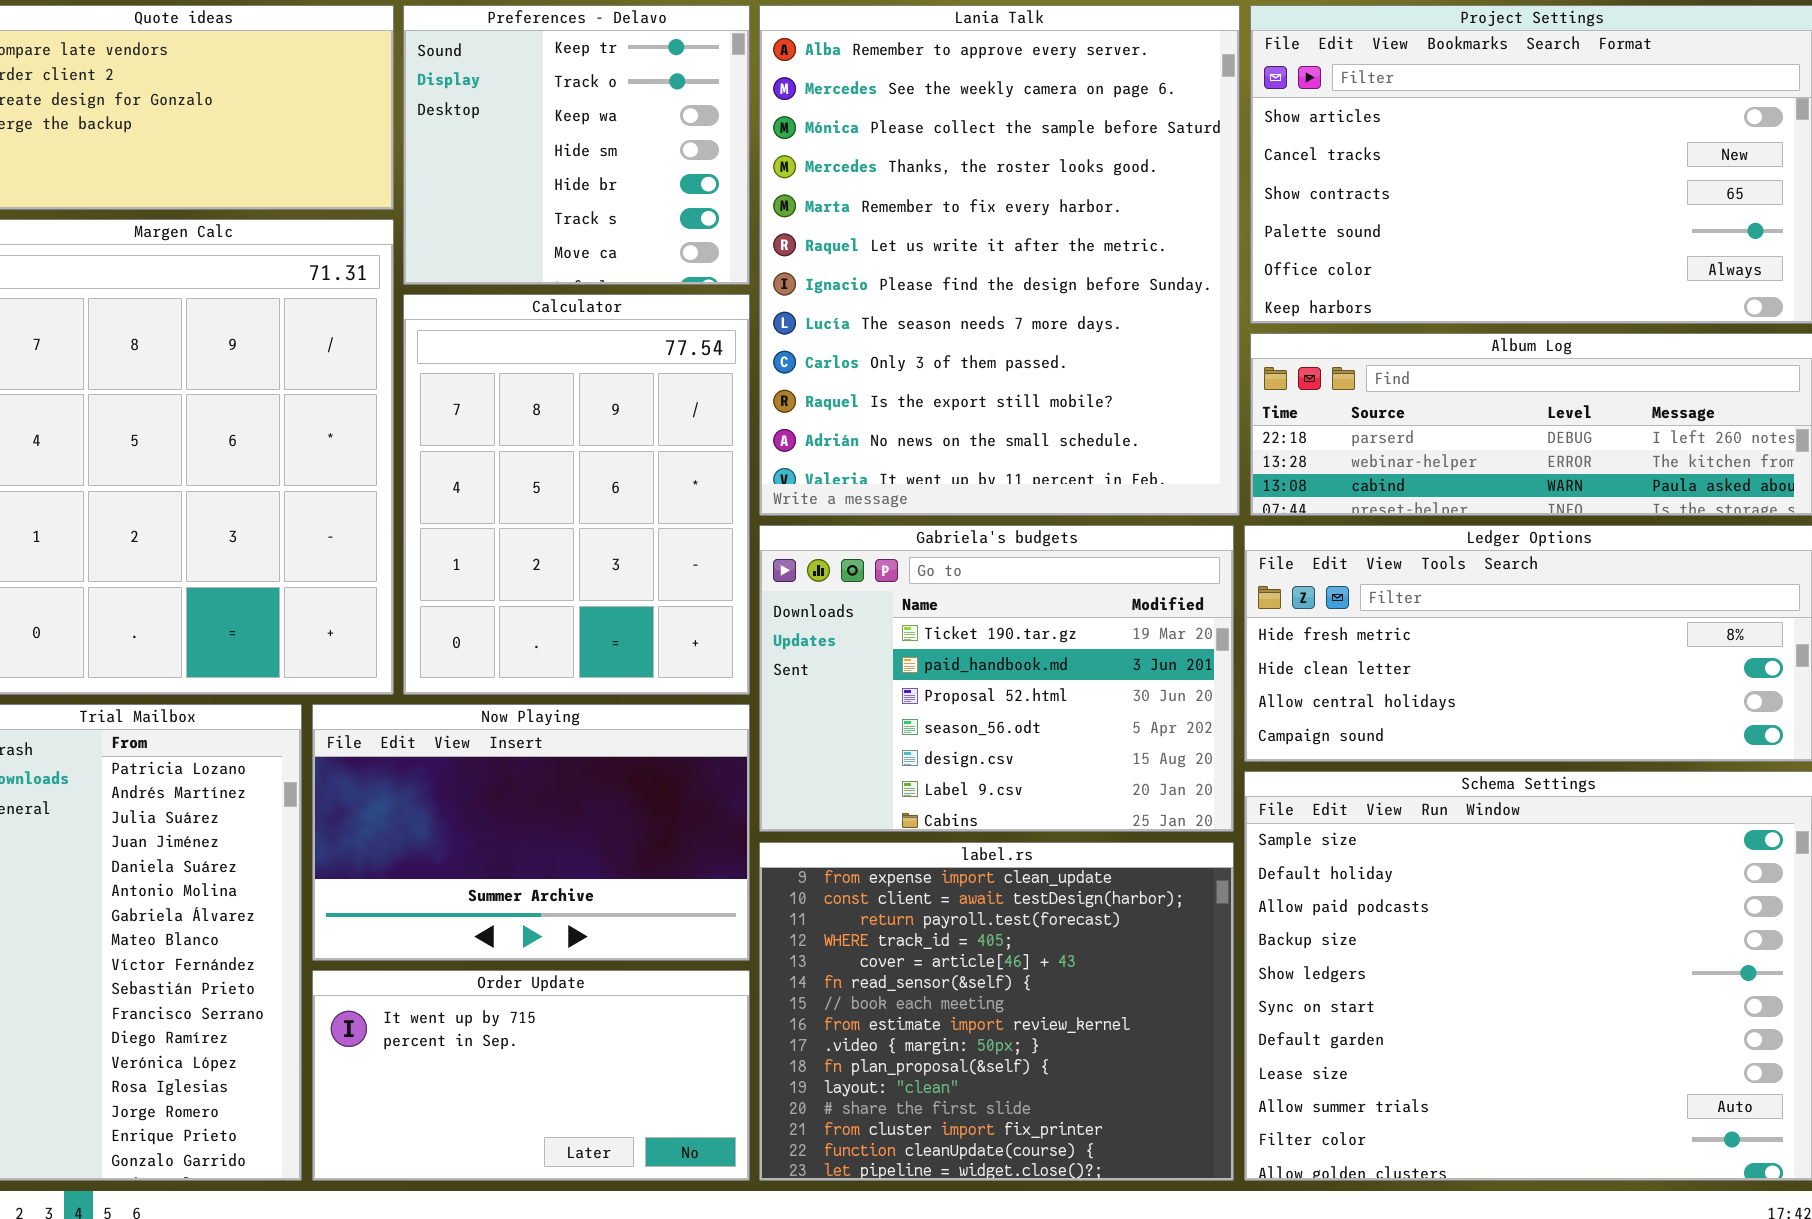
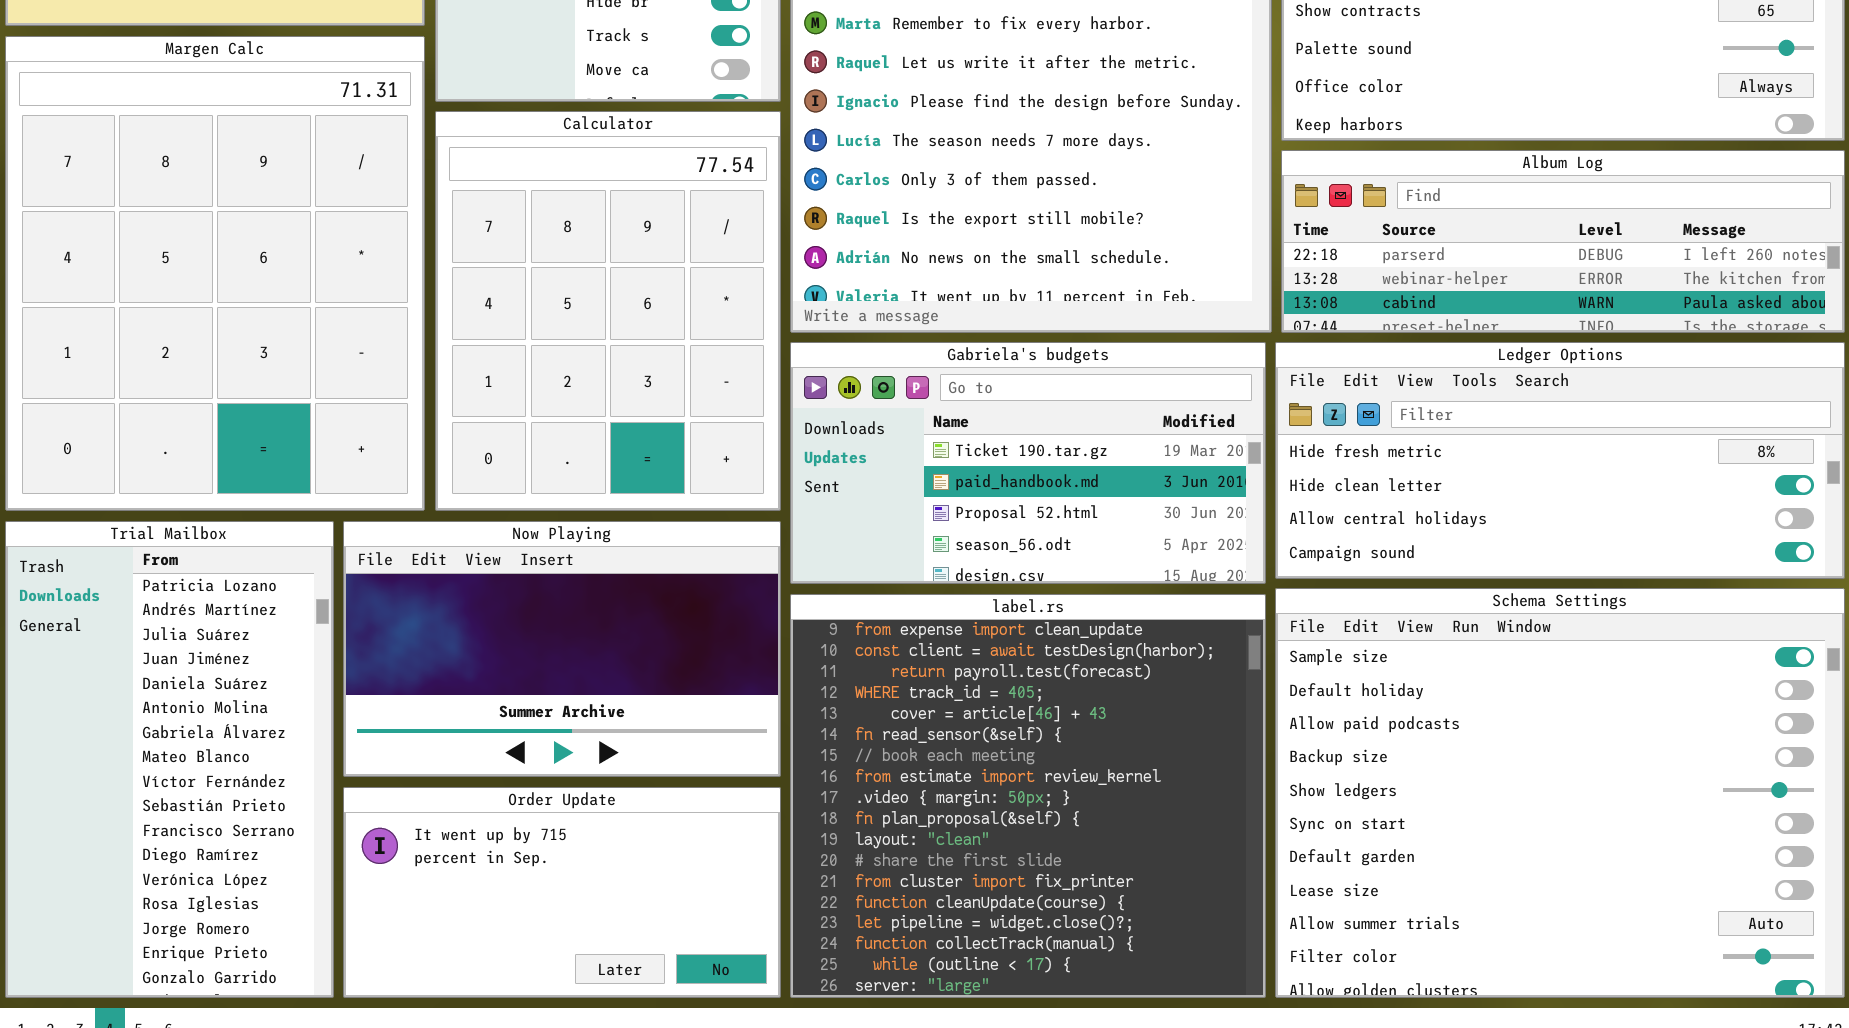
Gabriela's budgets: [759,525,1234,832] -> [790,342,1266,584], resized
label.rs: [759,842,1234,1181] -> [790,594,1266,998], resized

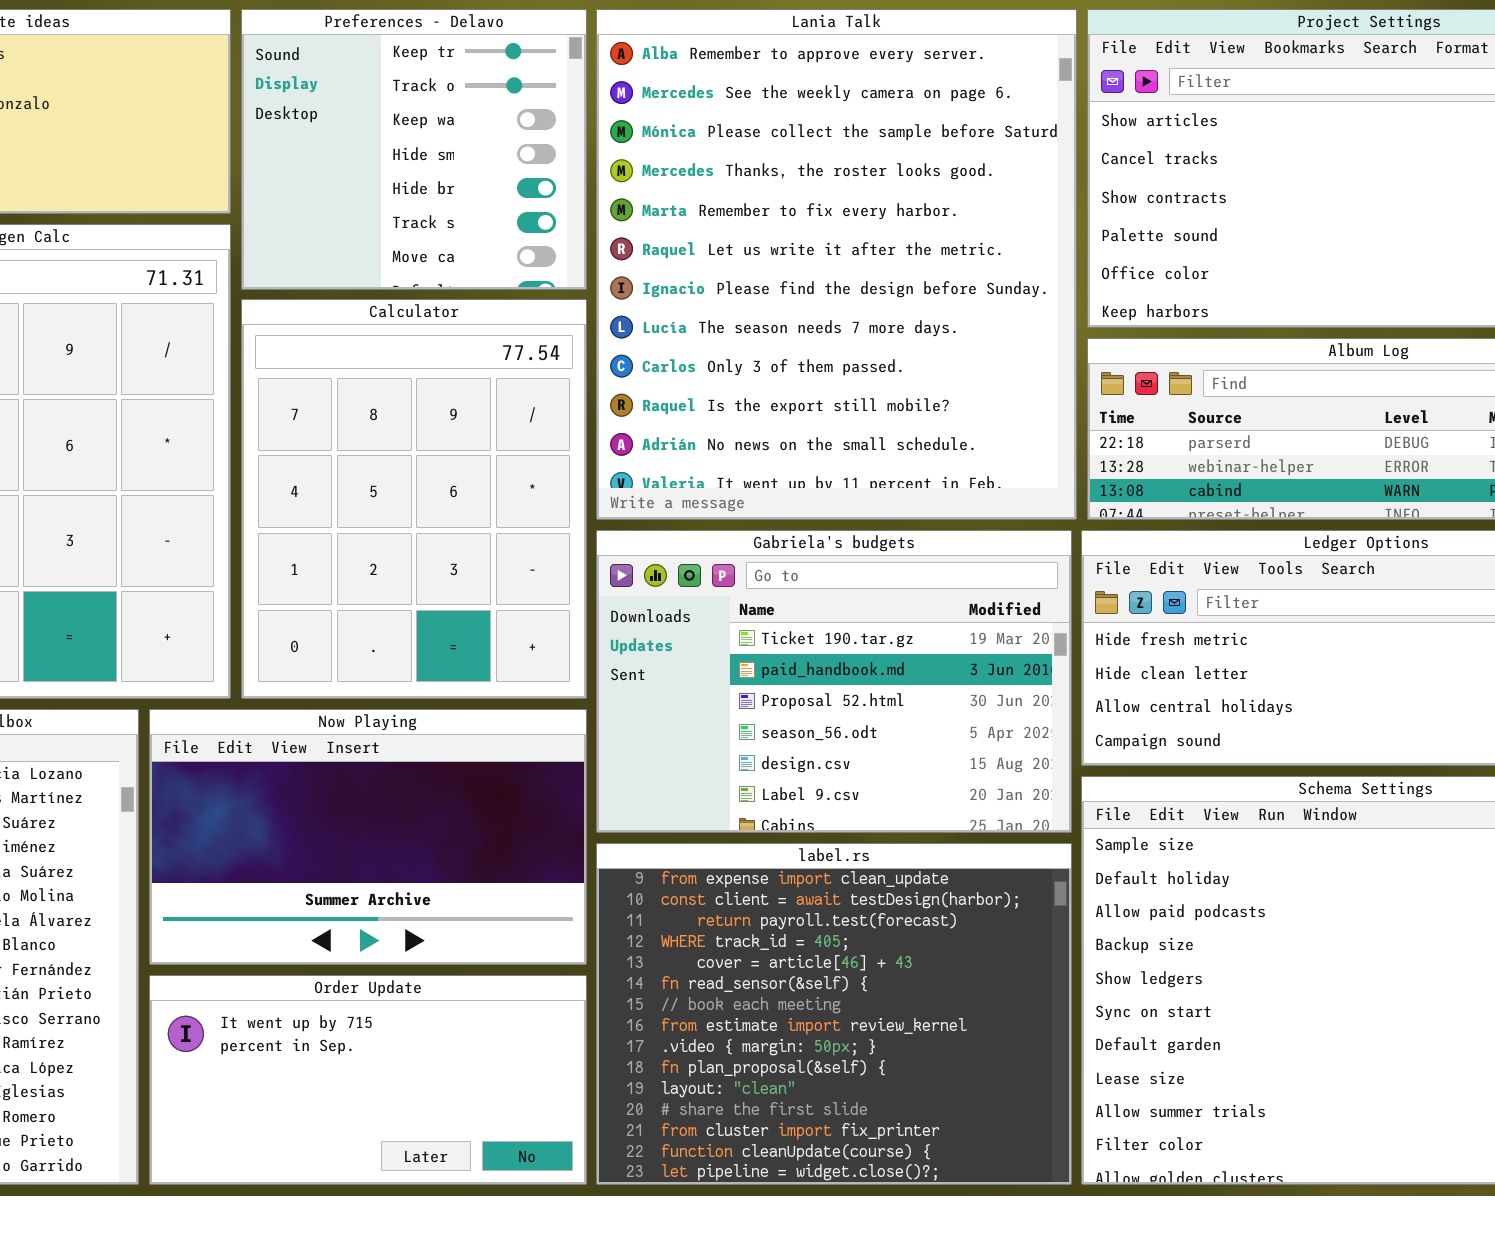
Gabriela's budgets: [790,342,1266,584] -> [596,530,1072,833], resized
label.rs: [790,594,1266,998] -> [596,843,1072,1185], resized

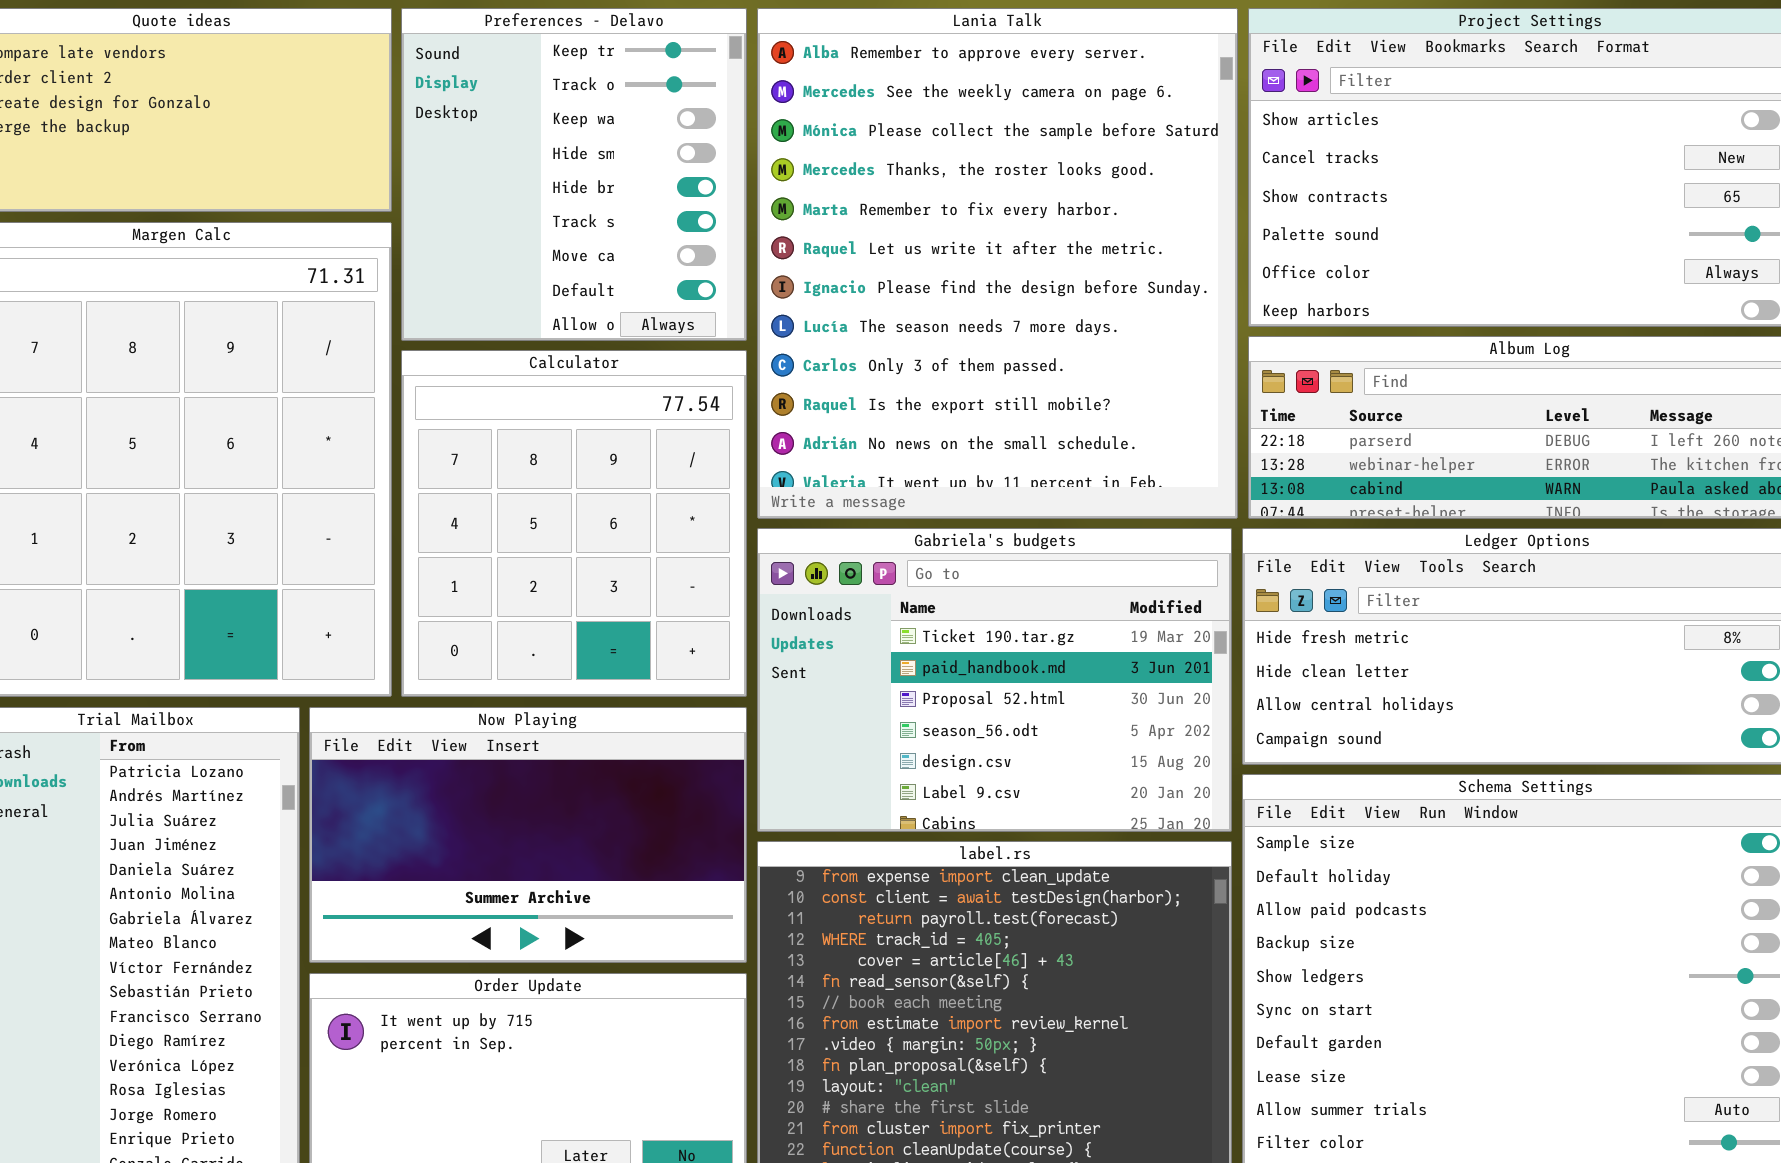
Preferences - Delavo: [241,9,587,290] -> [401,8,747,341], resized
Calculator: [241,299,587,699] -> [401,350,747,697], resized

